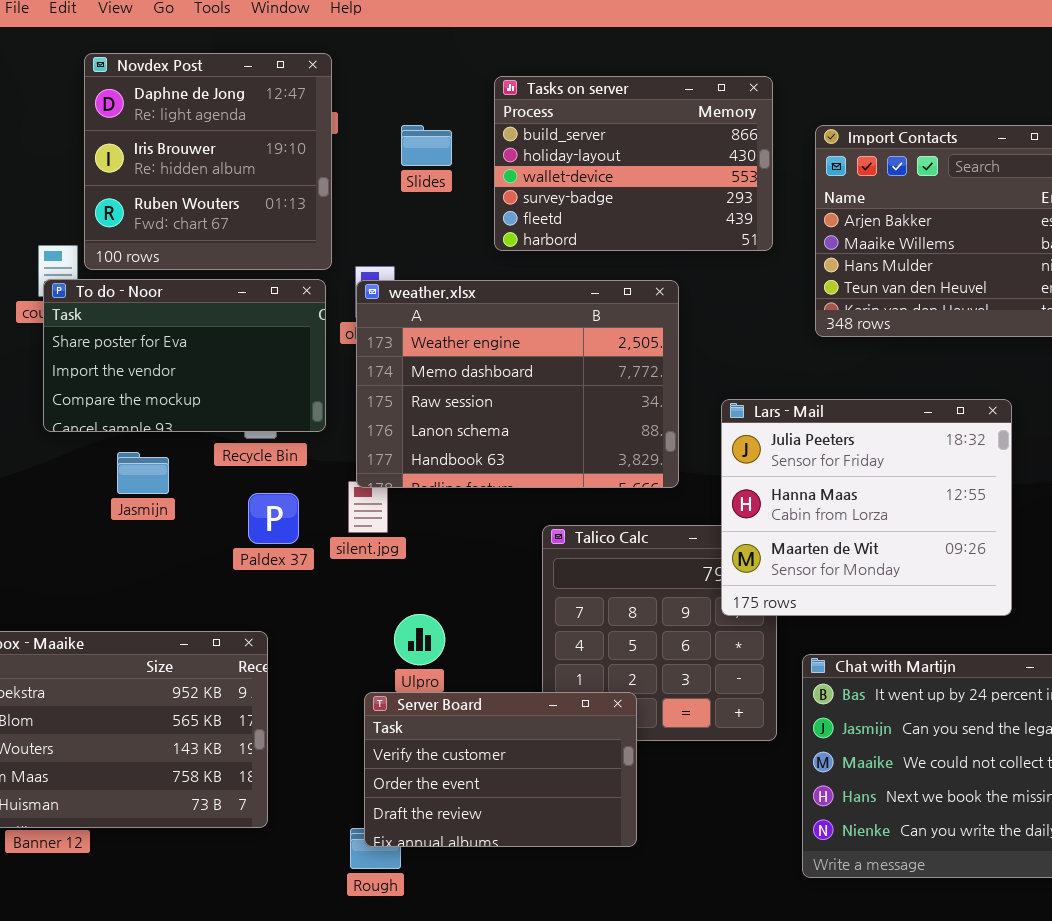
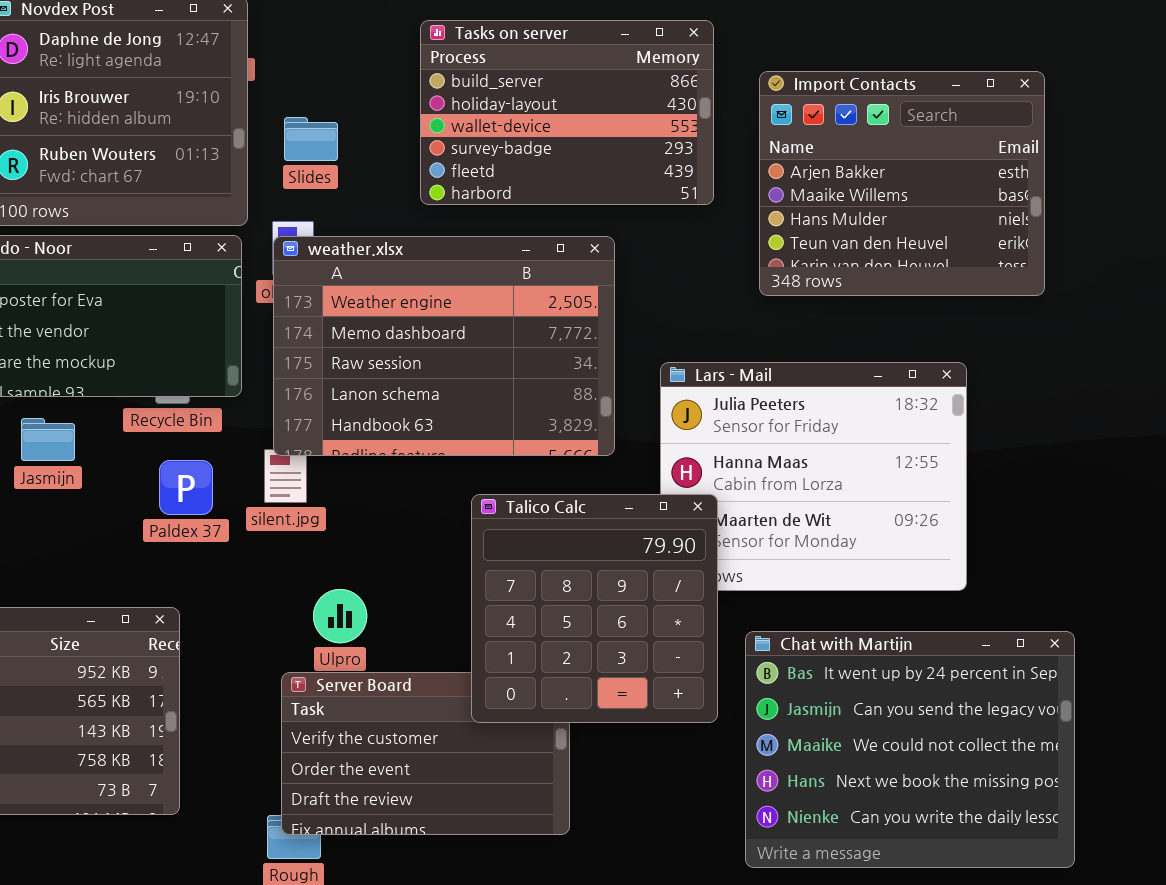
Slides: [401,125,452,166] -> [284,117,338,161], moved
Talico Calc: [542,525,777,741] -> [471,494,718,723], raised

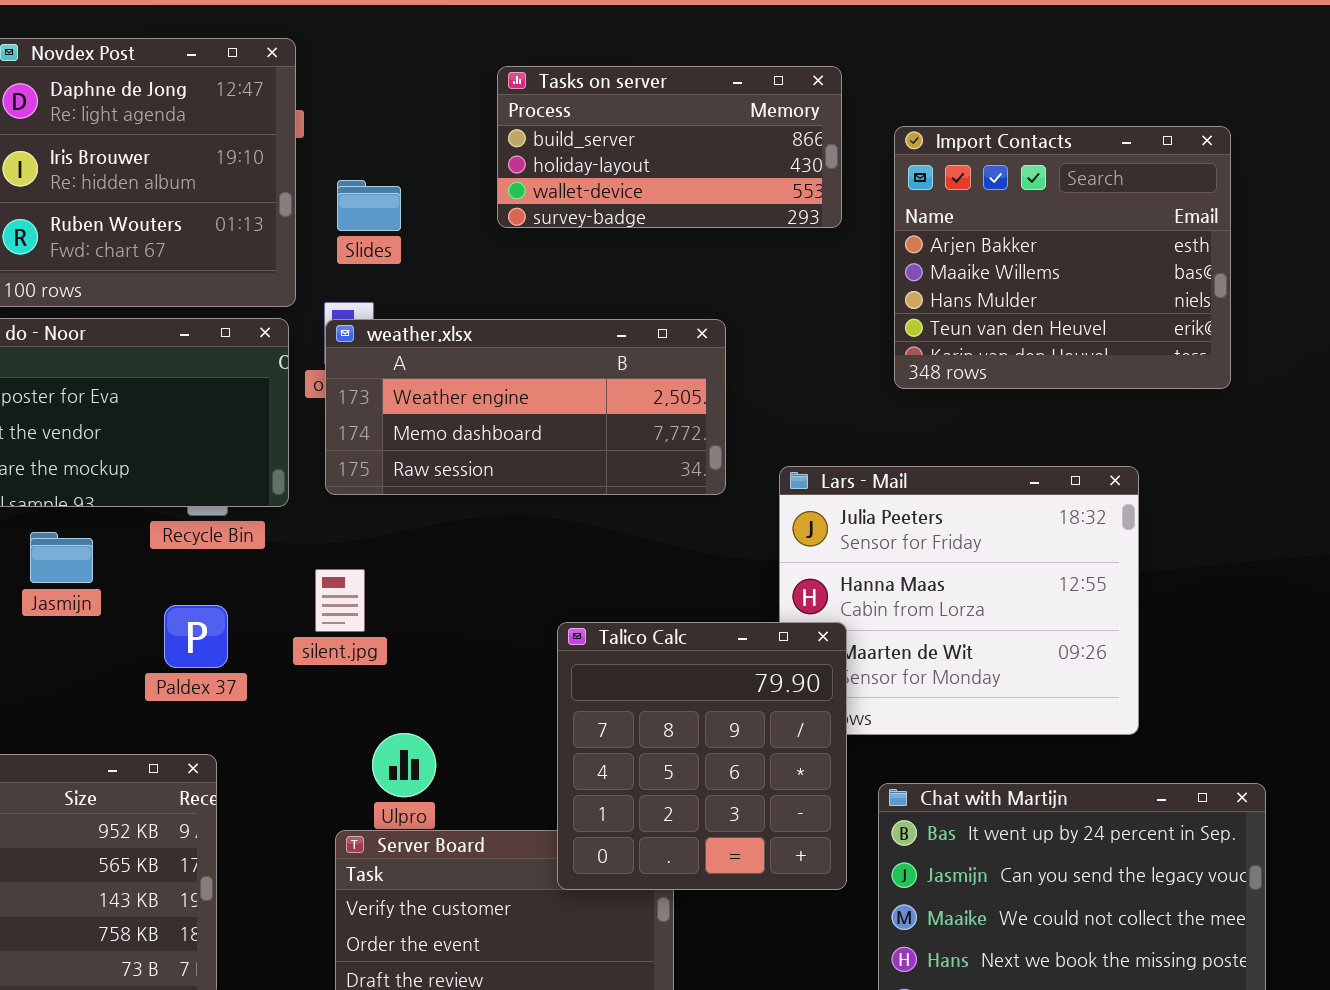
Tasks on server: [420,20,714,205] -> [497,66,842,228], resized
weather.xlsx: [273,236,615,456] -> [325,319,726,495], resized
Paldex 37: [159,460,213,515] -> [164,605,228,668], moved

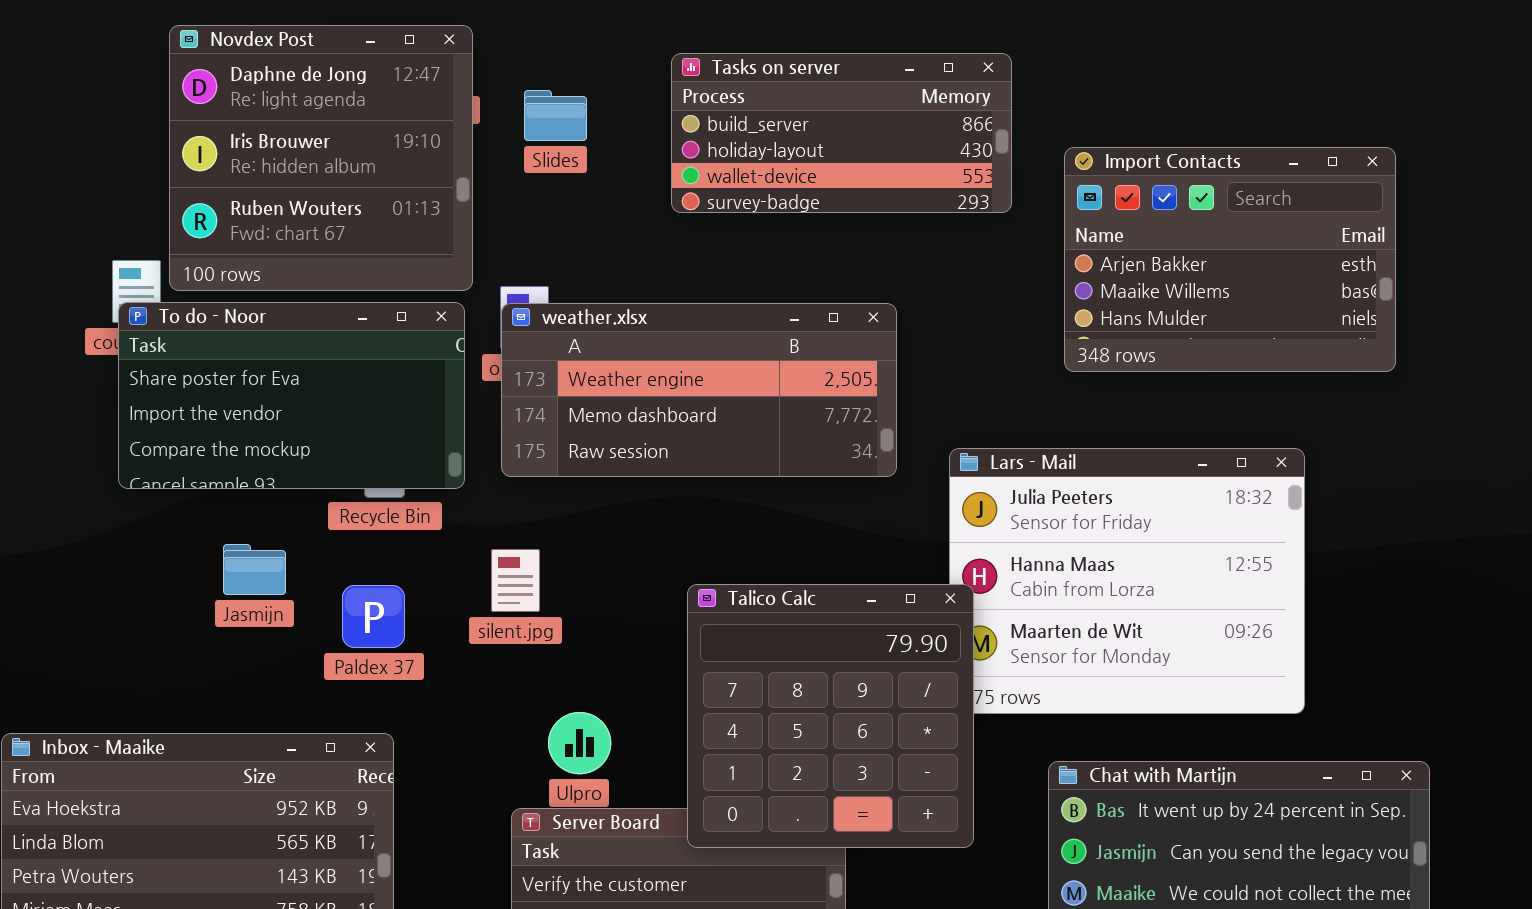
Import Contacts: [894,126,1231,389] -> [1064,147,1396,372], resized
Slides: [337,180,401,231] -> [524,90,587,141], moved
Jasmijn: [30,532,93,583] -> [223,544,286,595], moved
Talico Calc: [557,622,847,890] -> [687,584,974,848], moved

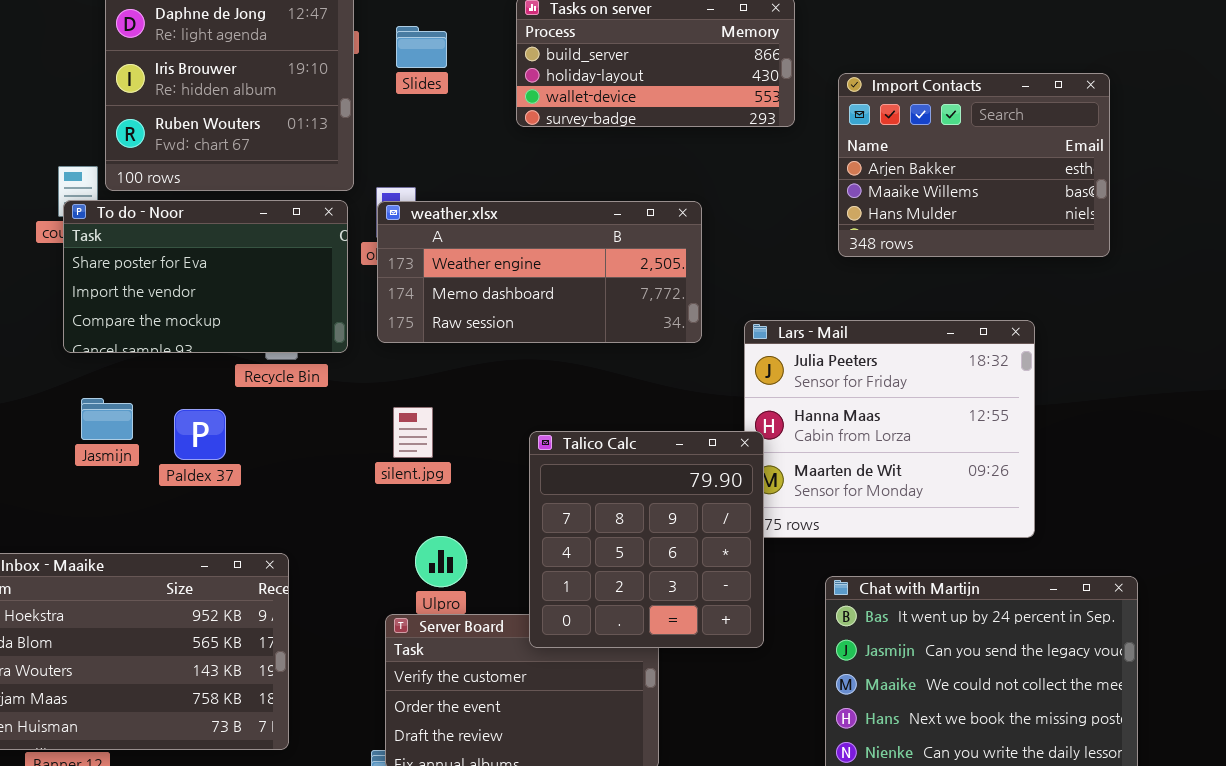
Jasmijn: [223,544,286,595] -> [81,398,133,440], moved
silent.jpg: [491,549,540,612] -> [393,407,433,458], moved
Paldex 37: [342,585,405,648] -> [174,409,226,460], moved

